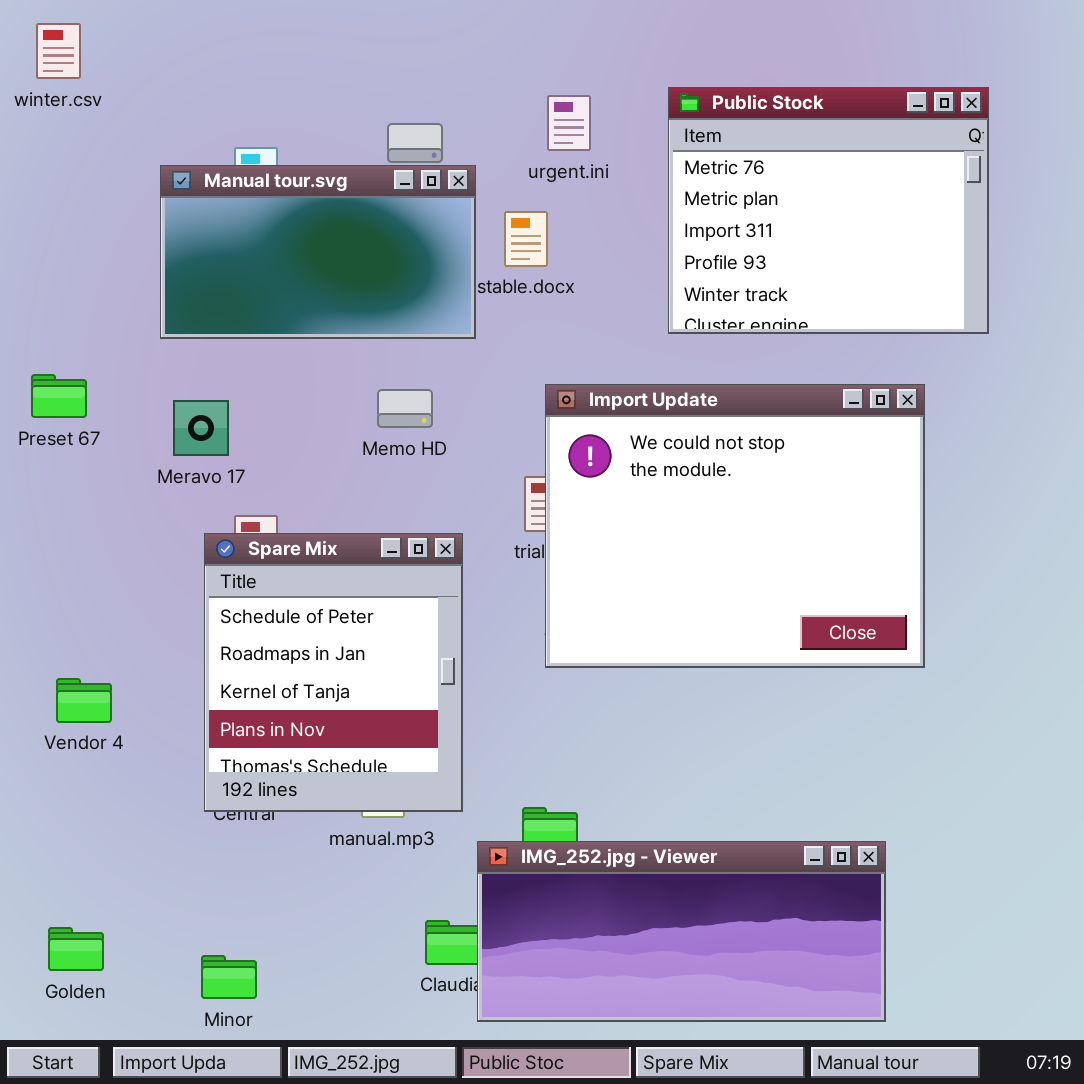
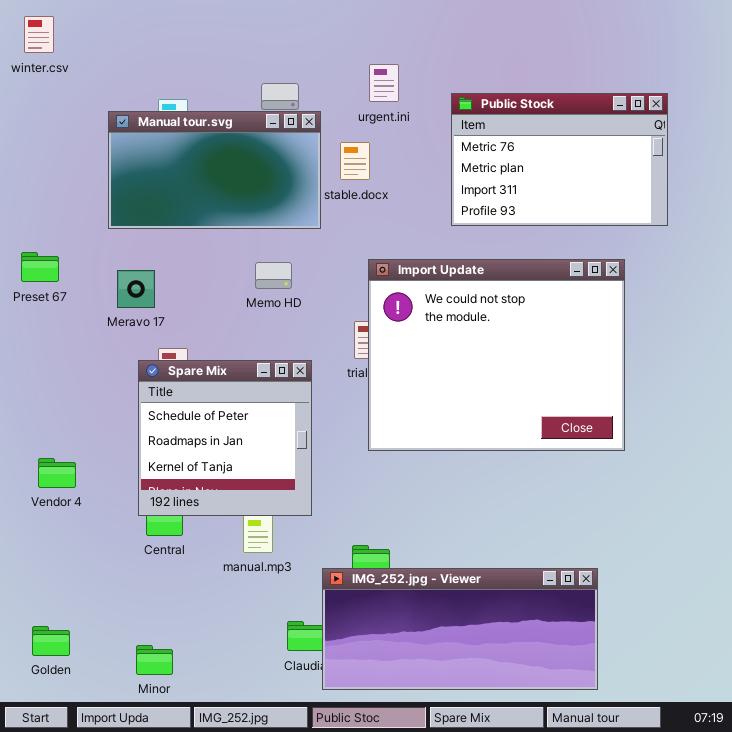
Public Stock: [668,87,989,334] -> [451,93,668,226], resized
Spare Mix: [204,533,463,812] -> [138,360,312,516], resized

